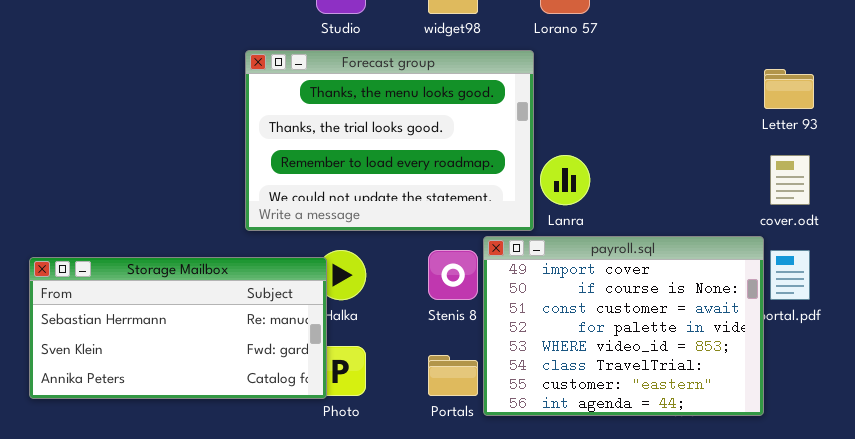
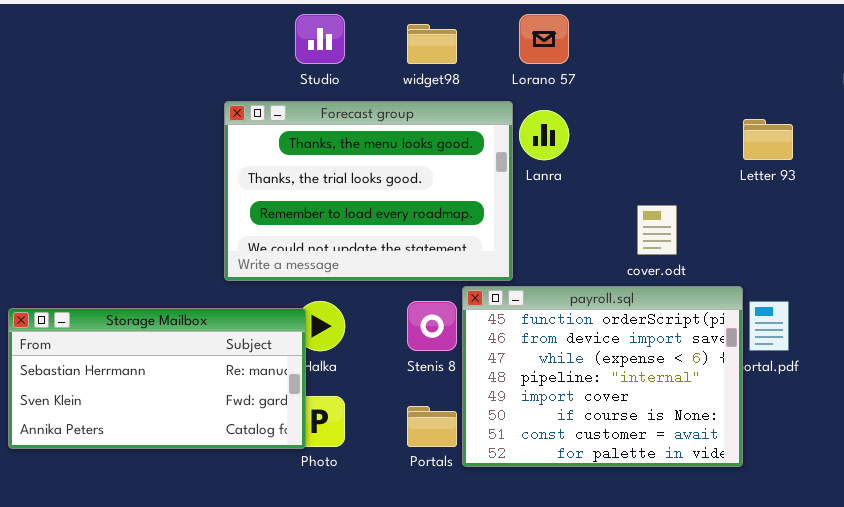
Lanra: [540,155,590,205] -> [519,110,569,160], moved
cover.odt: [770,155,810,205] -> [637,205,677,255], moved
payroll.sql: [483,236,764,416] -> [462,286,743,467], scrolled up 4 rows

